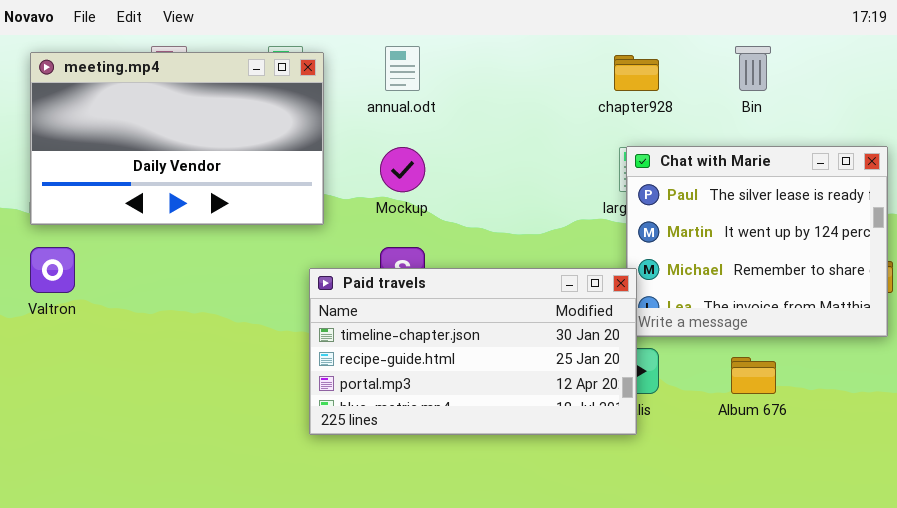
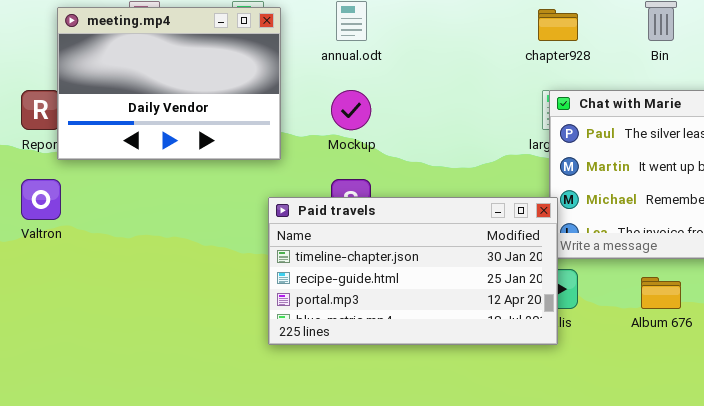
meeting.mp4: [30,52,324,225] -> [57,7,281,160], resized

